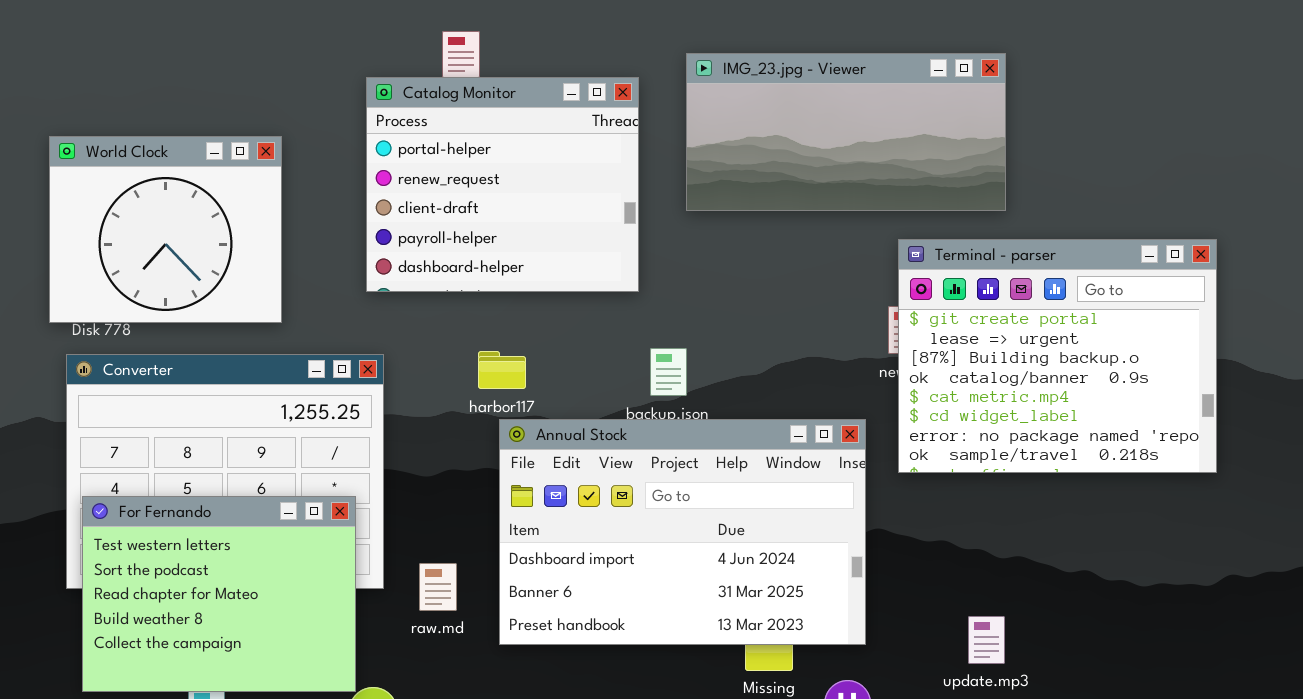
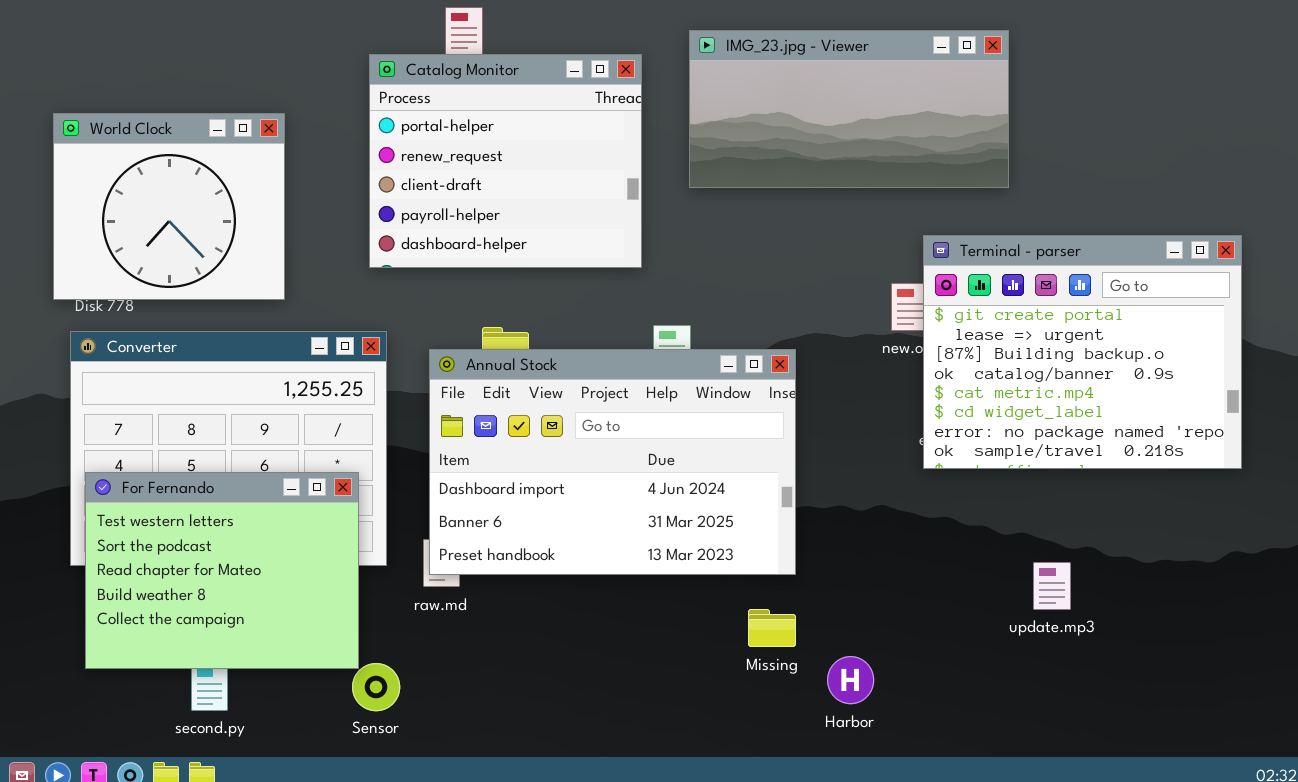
Terminal - parser: [898,239,1217,473] -> [923,235,1242,469], moved
Annual Stock: [499,419,866,645] -> [429,349,796,575], moved
update.mp3: [968,616,1005,664] -> [1033,562,1071,610], moved

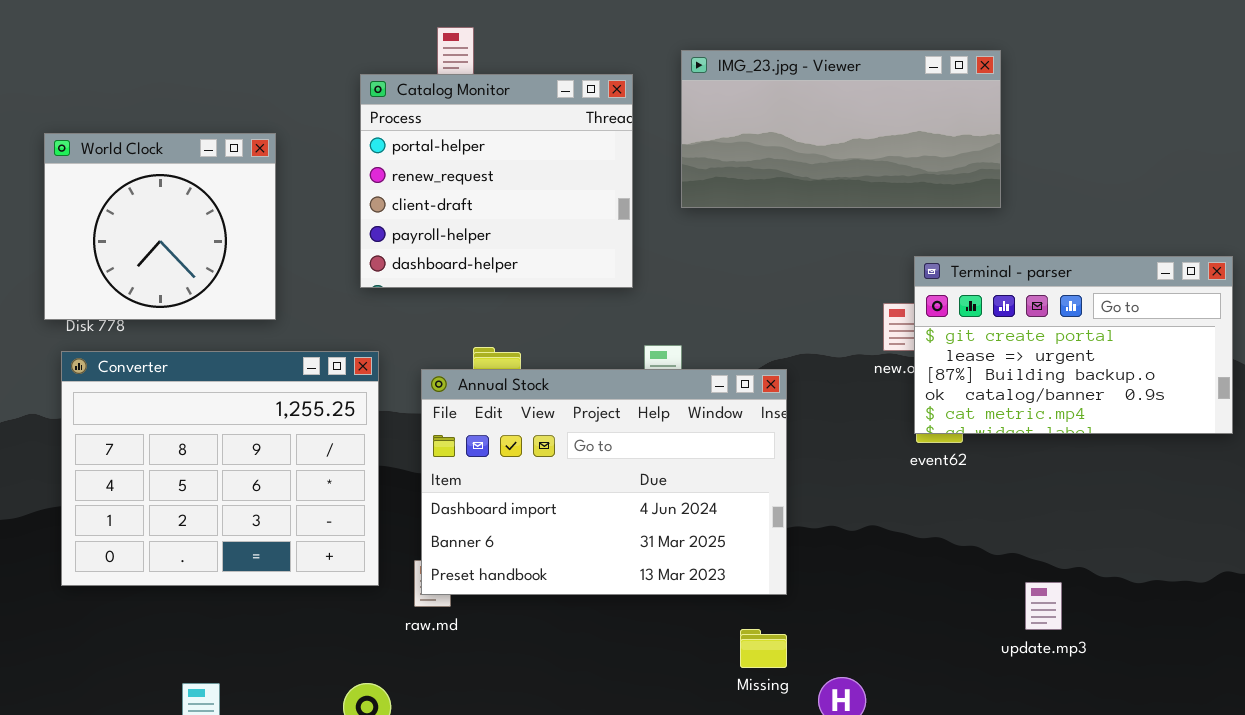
Terminal - parser: [923,235,1242,469] -> [914,256,1233,434], resized
For Fernando: [85,472,359,669] -> none, closed

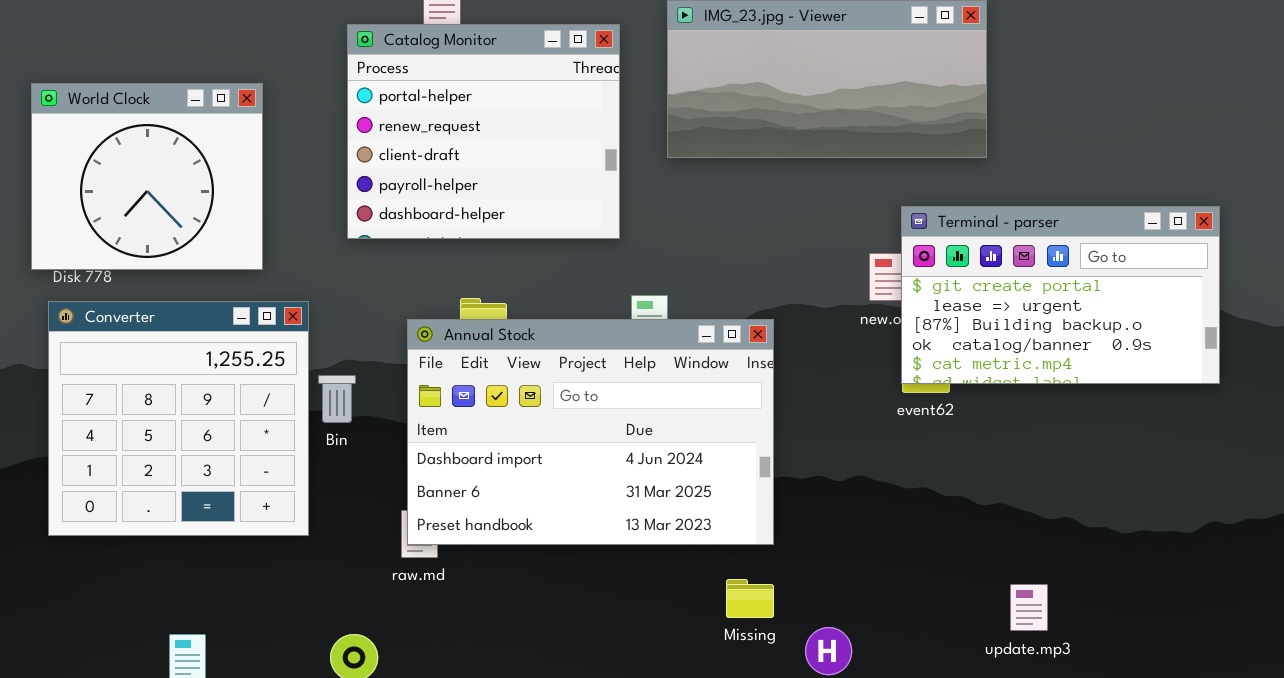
Converter: [61,351,379,586] -> [48,301,309,536], resized
update.mp3: [1025,582,1062,630] -> [1010,584,1048,631], moved

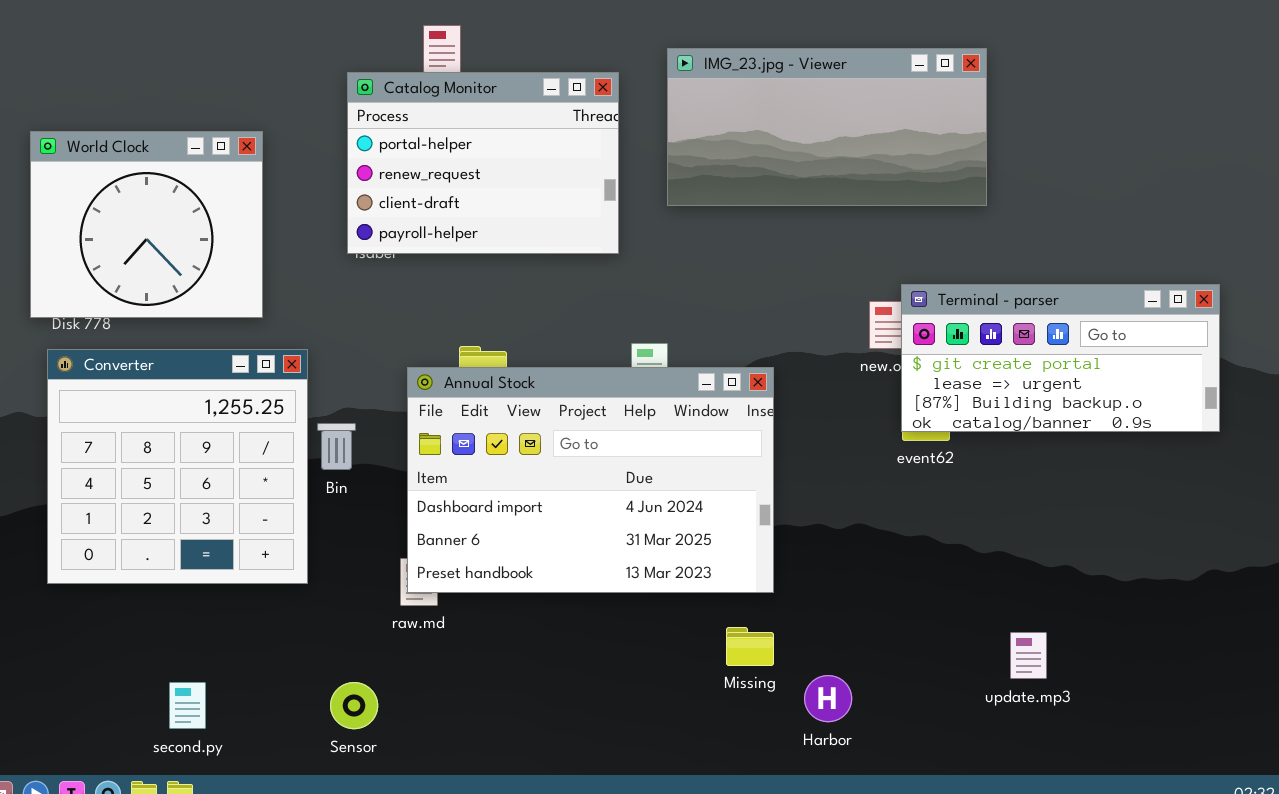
Catalog Monitor: [347,24,620,239] -> [347,72,619,254], resized
Terminal - parser: [901,206,1220,384] -> [901,284,1220,432], resized

